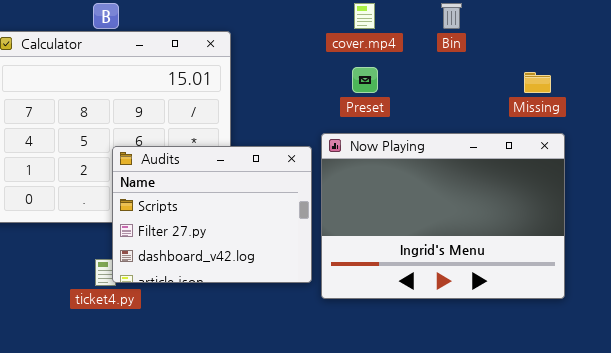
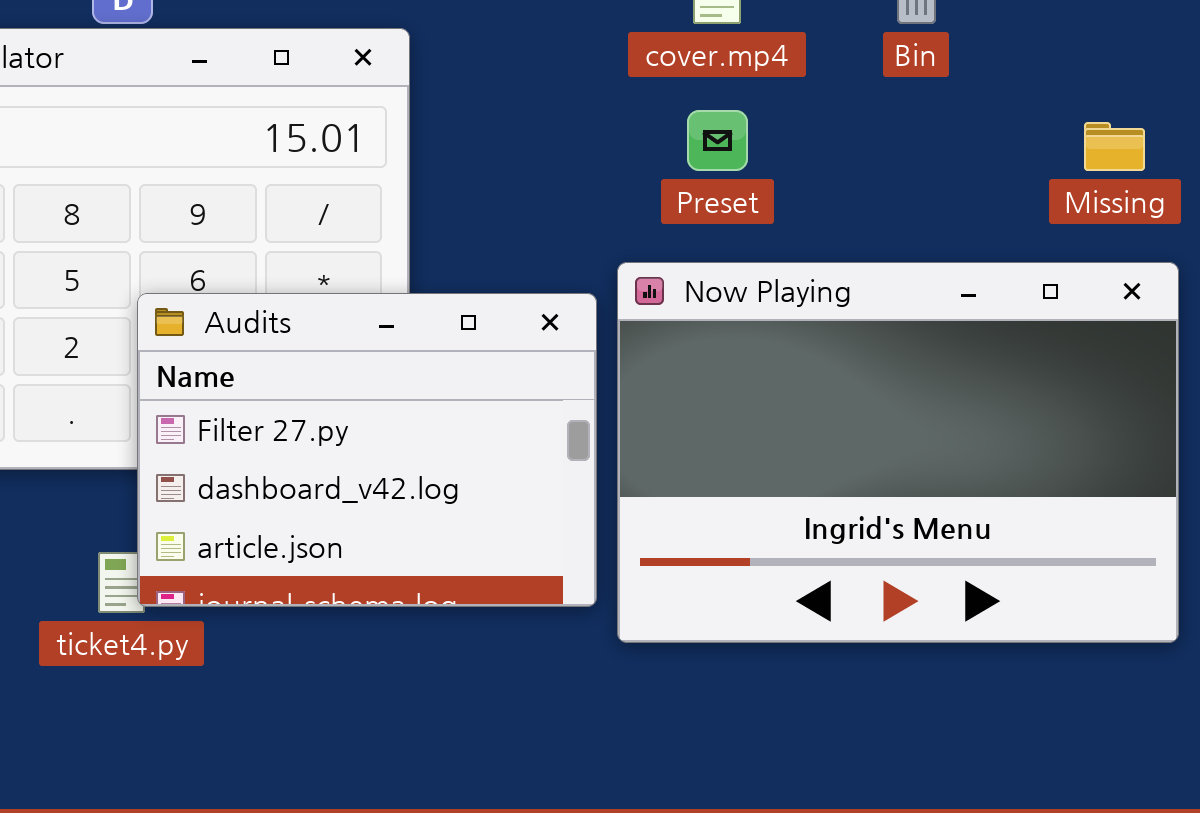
Audits: [112,146,312,283] -> [137,293,597,607], scrolled down 1 row

